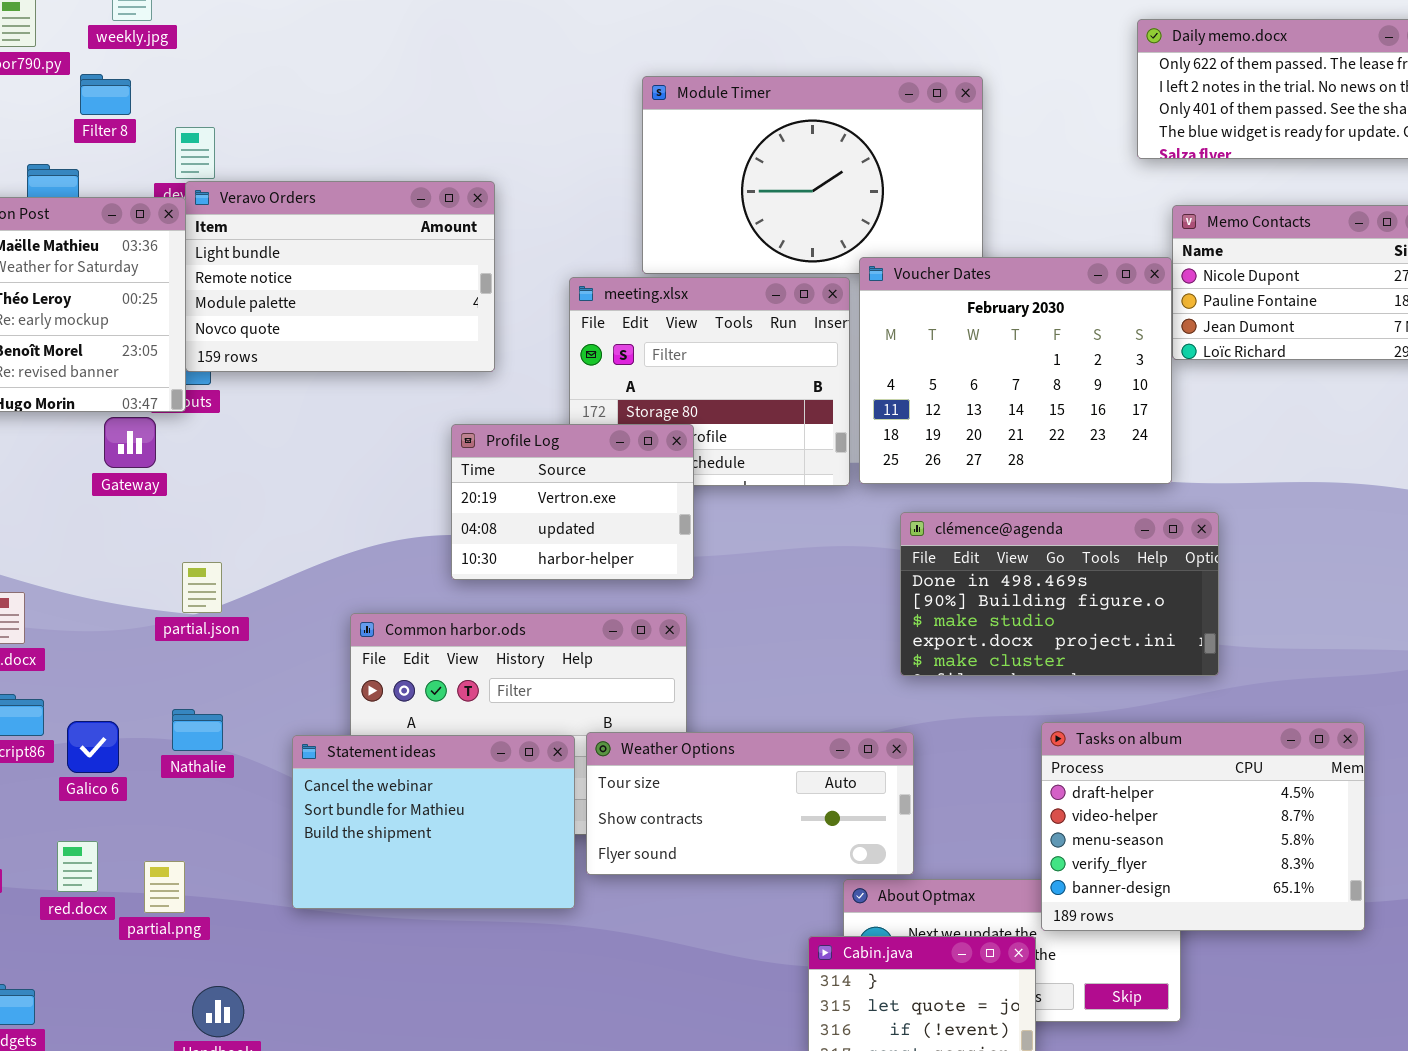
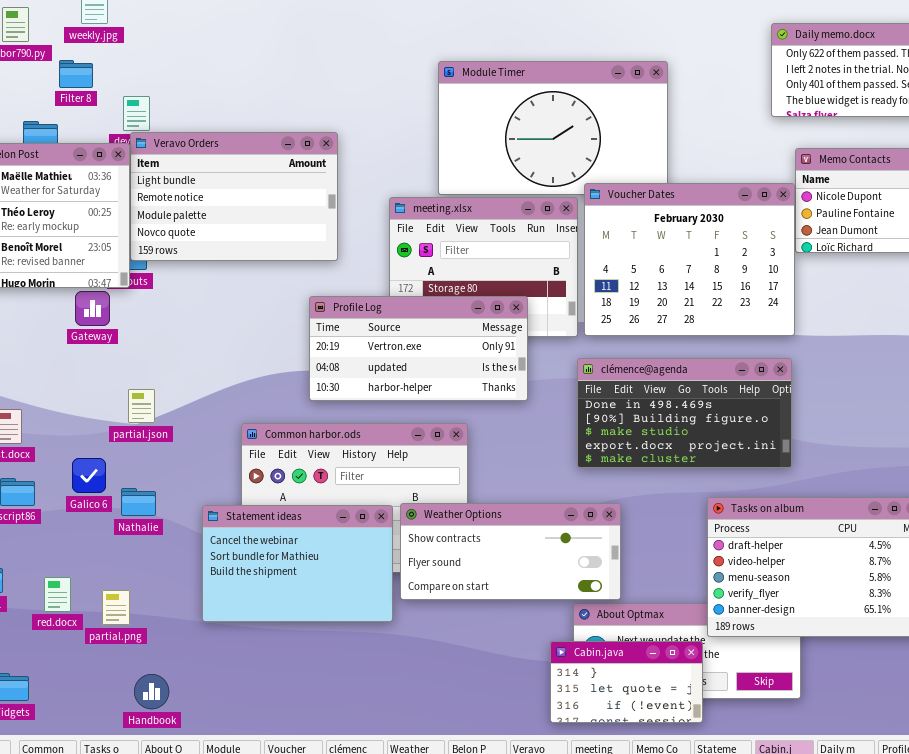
Profile Log: [451,424,694,580] -> [309,296,528,401], resized
clémence@agenda: [900,512,1219,676] -> [577,358,792,468], moved
Galico 6: [67,721,119,773] -> [72,458,106,493], moved
Weather Options: [586,732,914,875] -> [400,503,621,600], scrolled down 1 row

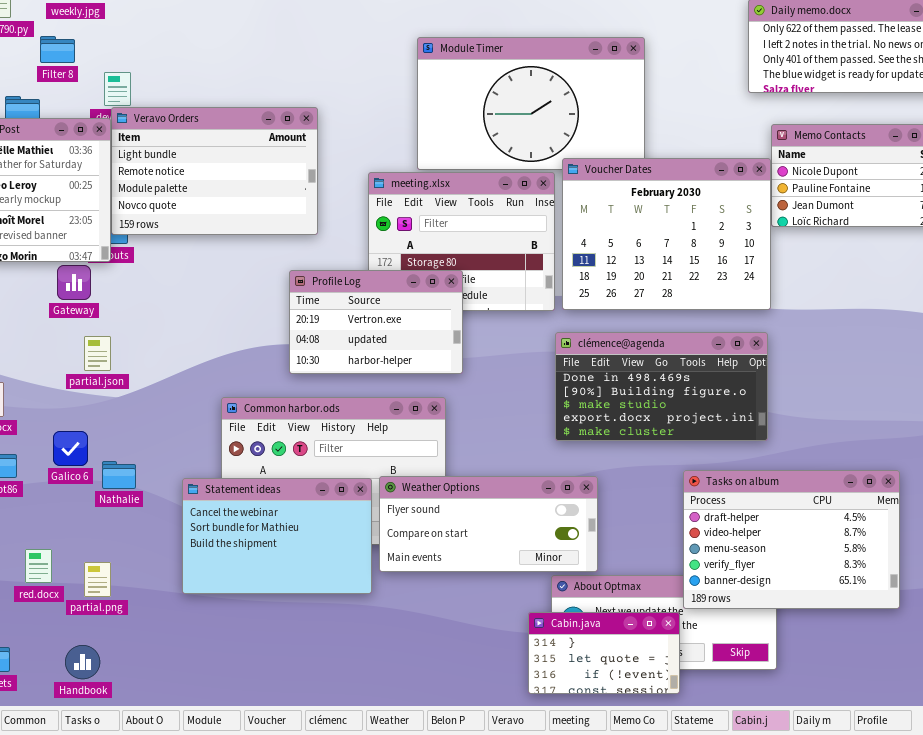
Profile Log: [309,296,528,401] -> [289,270,463,374], resized
partial.json: [128,389,155,423] -> [84,336,111,371], moved
Weather Options: [400,503,621,600] -> [379,476,598,572], scrolled down 1 row
Handbook: [134,674,169,709] -> [65,645,100,679], moved

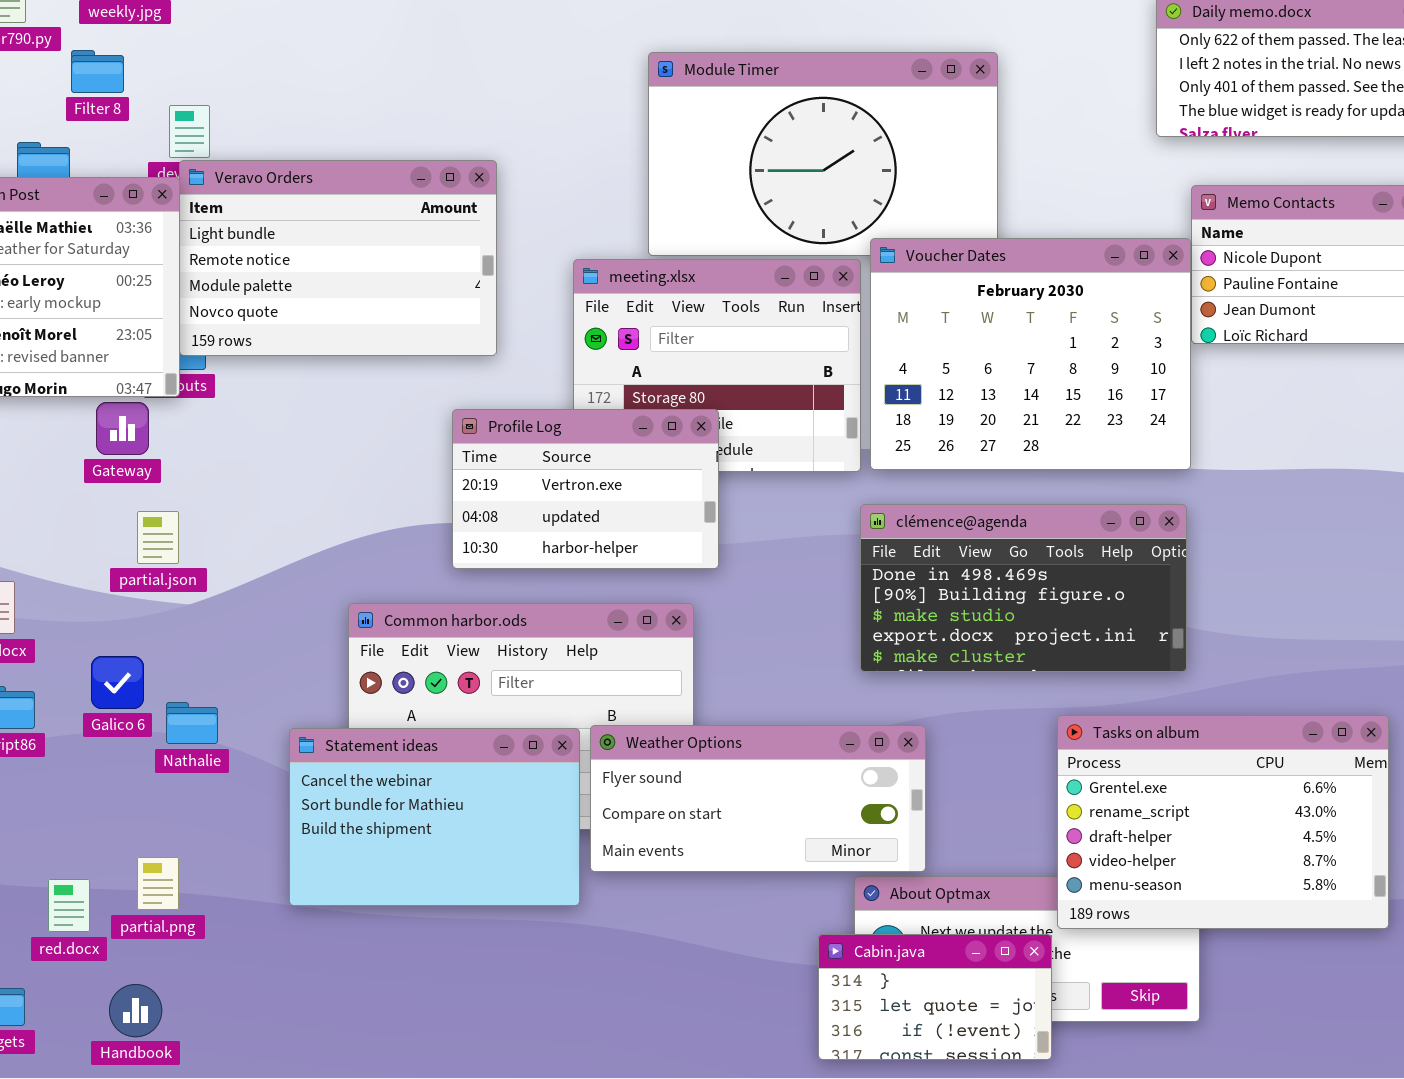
Tasks on album: [683,470,900,609] -> [1057,715,1389,929], scrolled up 2 rows
red.docx: [25,549,52,583] -> [48,879,90,932], moved

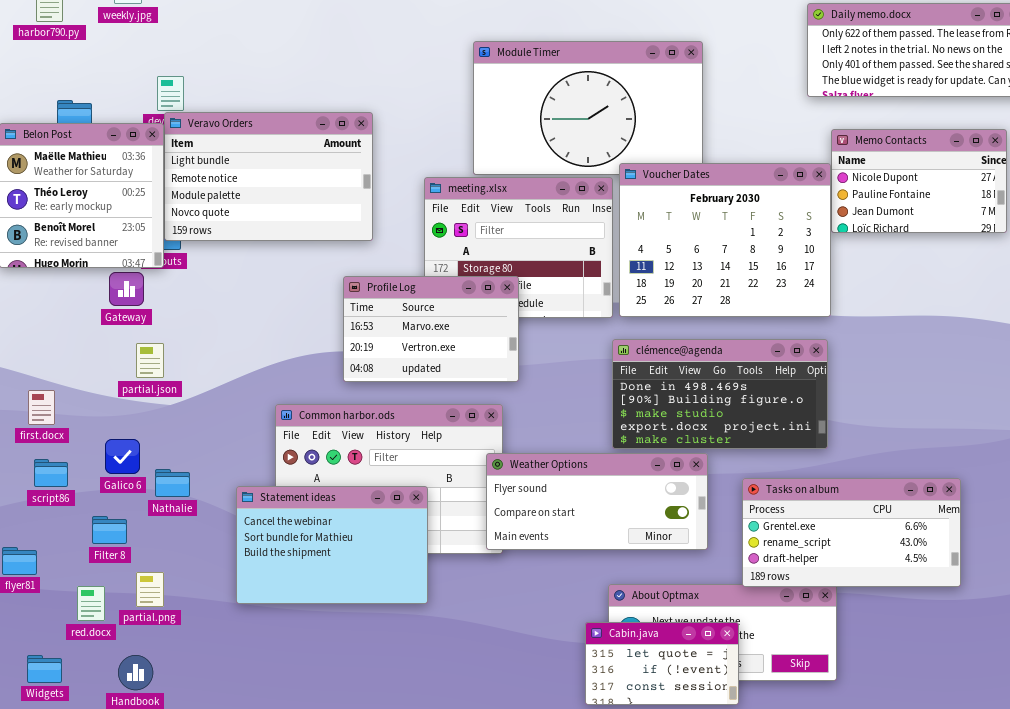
Filter 8: [71,50,124,93] -> [92,516,127,544], moved
Profile Log: [452,409,719,569] -> [343,276,519,382], scrolled up 1 row
Tasks on album: [1057,715,1389,929] -> [742,478,961,587], resized
Weather Options: [590,725,926,872] -> [486,453,708,550], moved
Cabin.java: [818,934,1052,1060] -> [585,622,739,705], scrolled down 1 row

